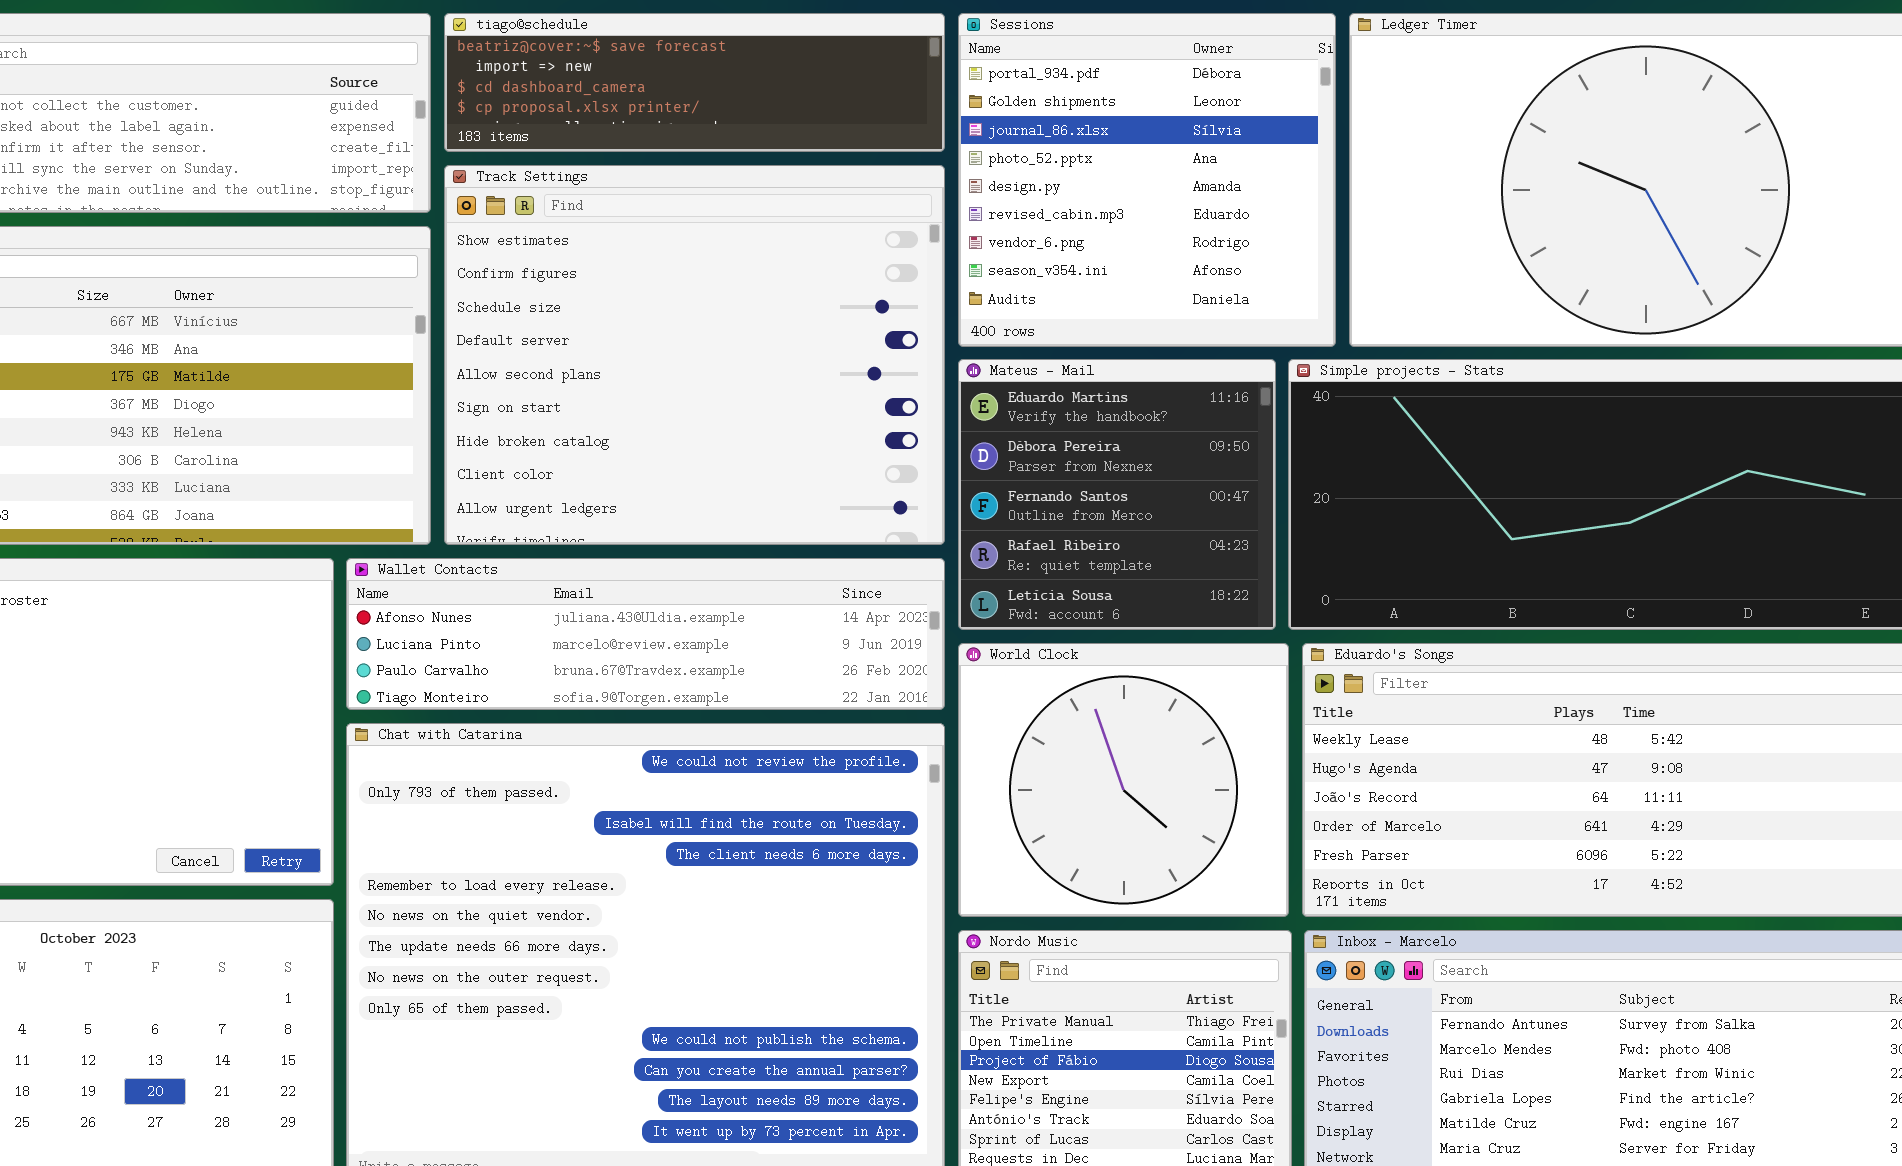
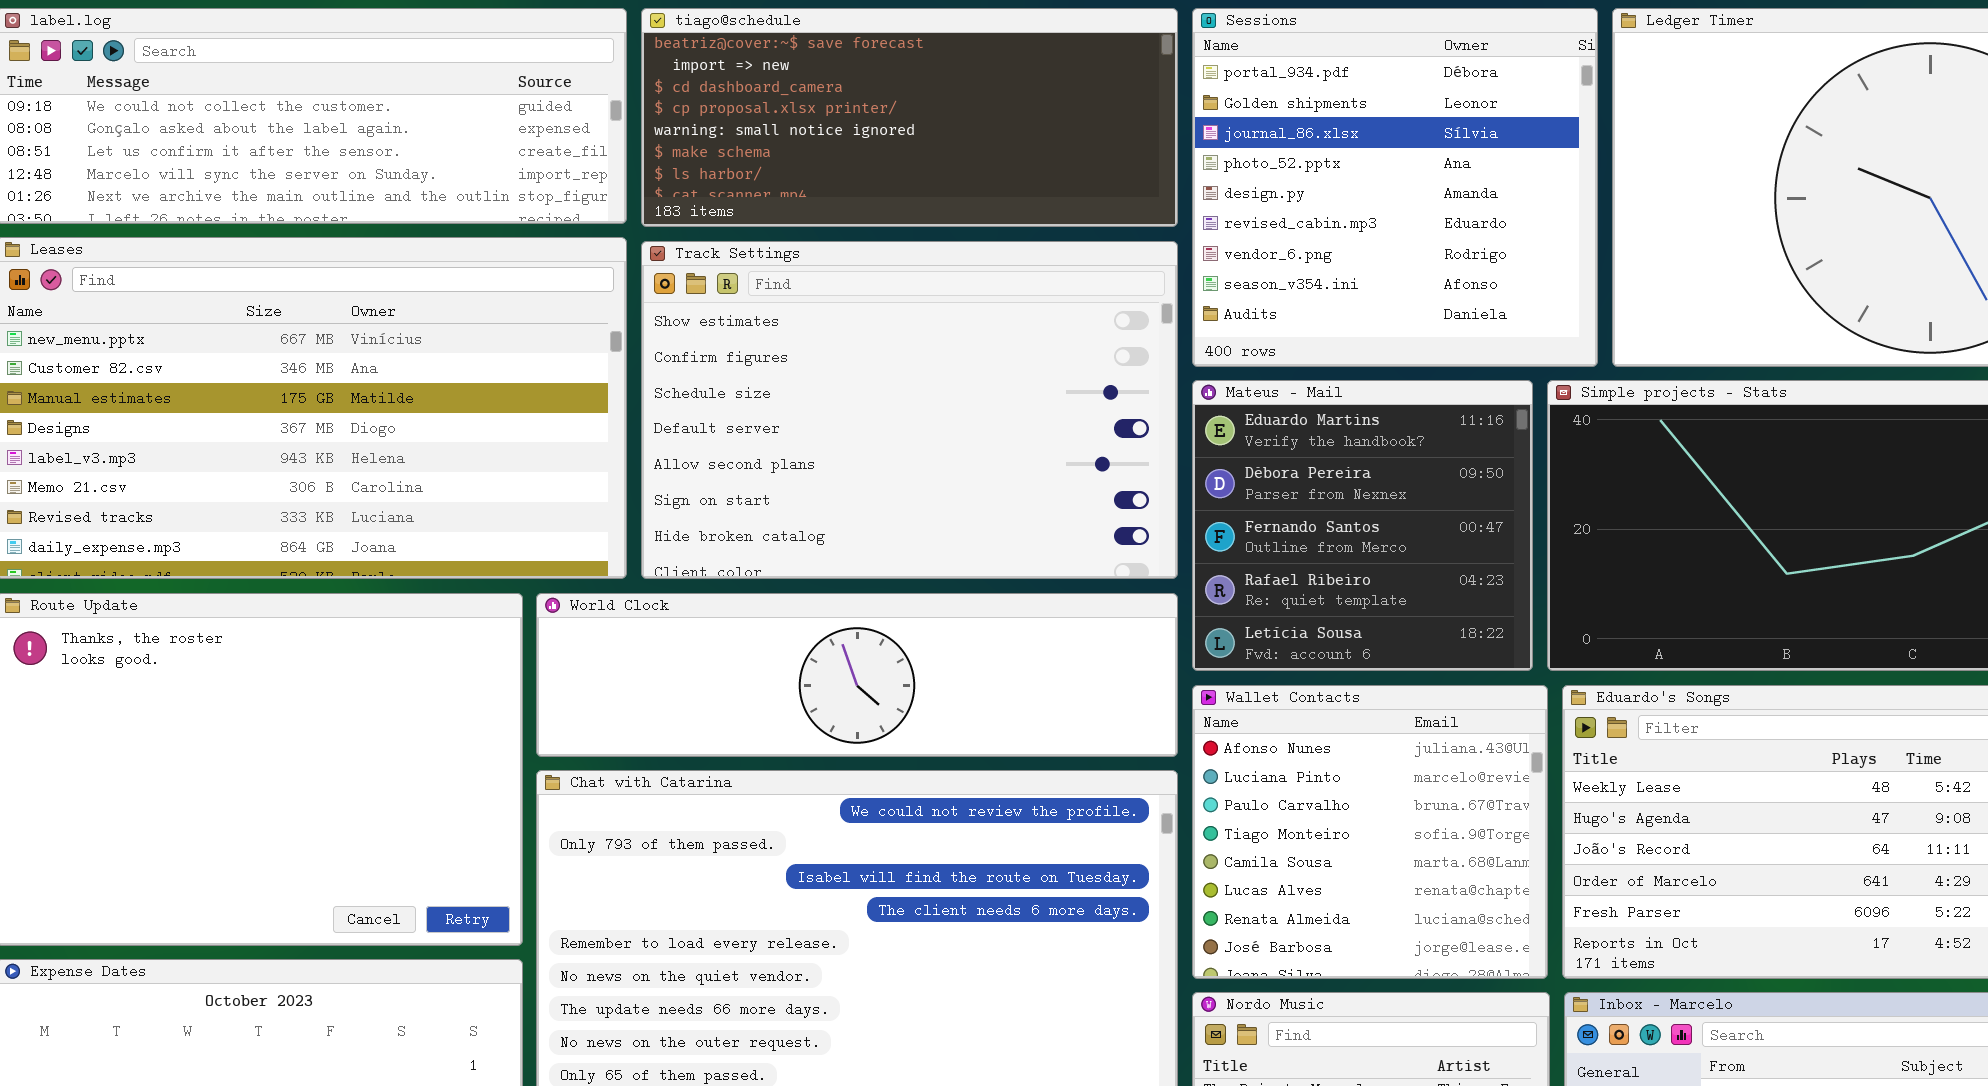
tiago@schedule: [444,13,945,152] -> [641,8,1178,227], resized
Track Settings: [444,165,945,545] -> [641,241,1178,579], resized
Wallet Contacts: [346,558,945,710] -> [1192,685,1548,979], moved, resized
World Clock: [958,643,1289,917] -> [536,593,1178,757], moved, resized

